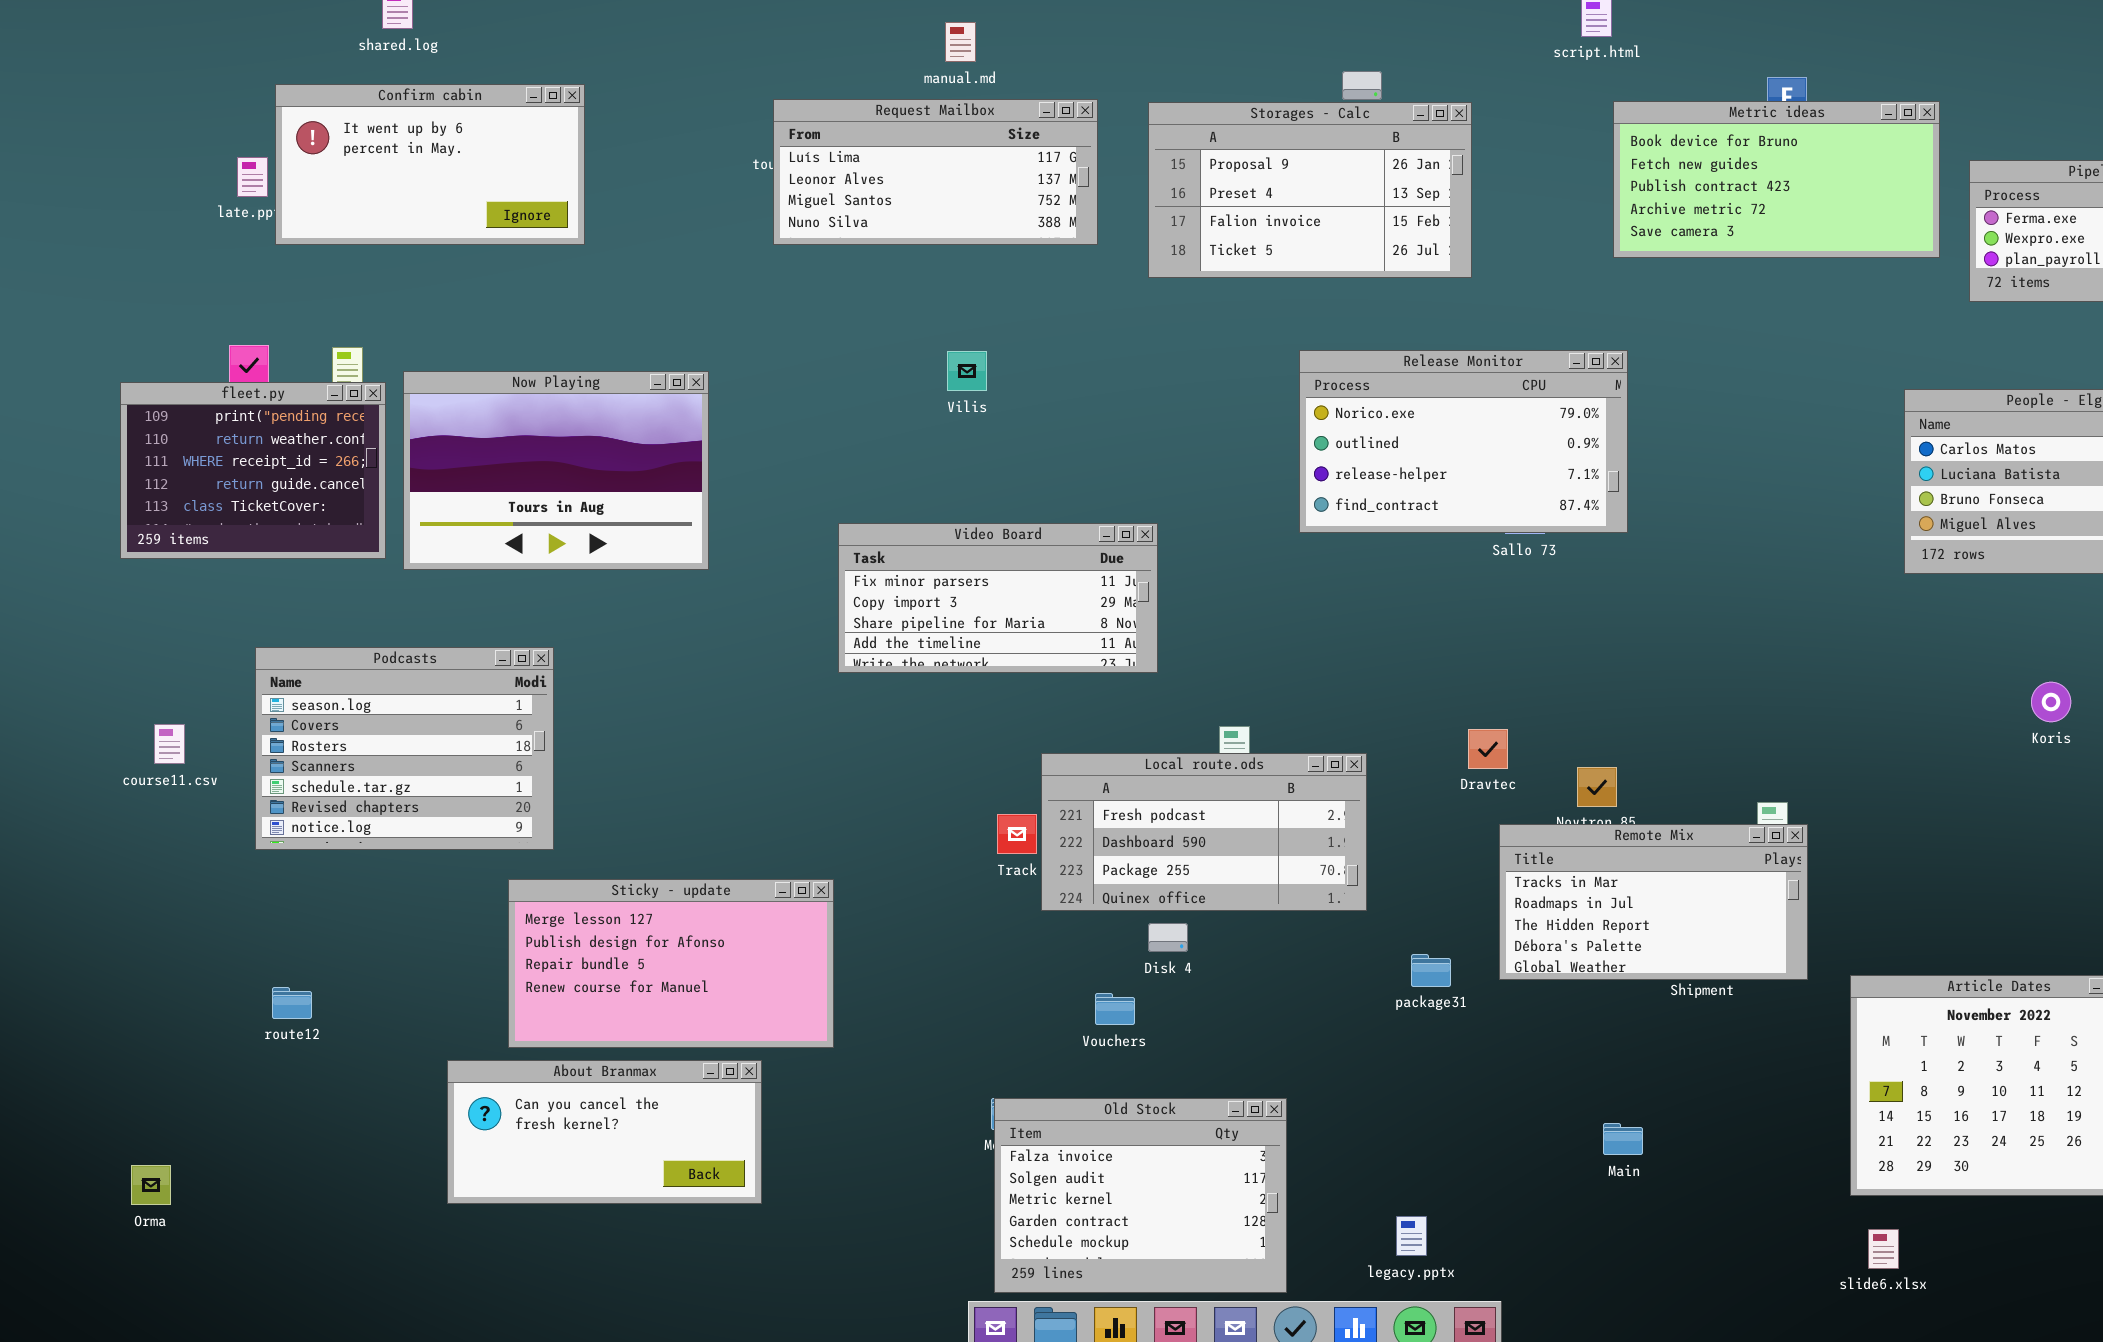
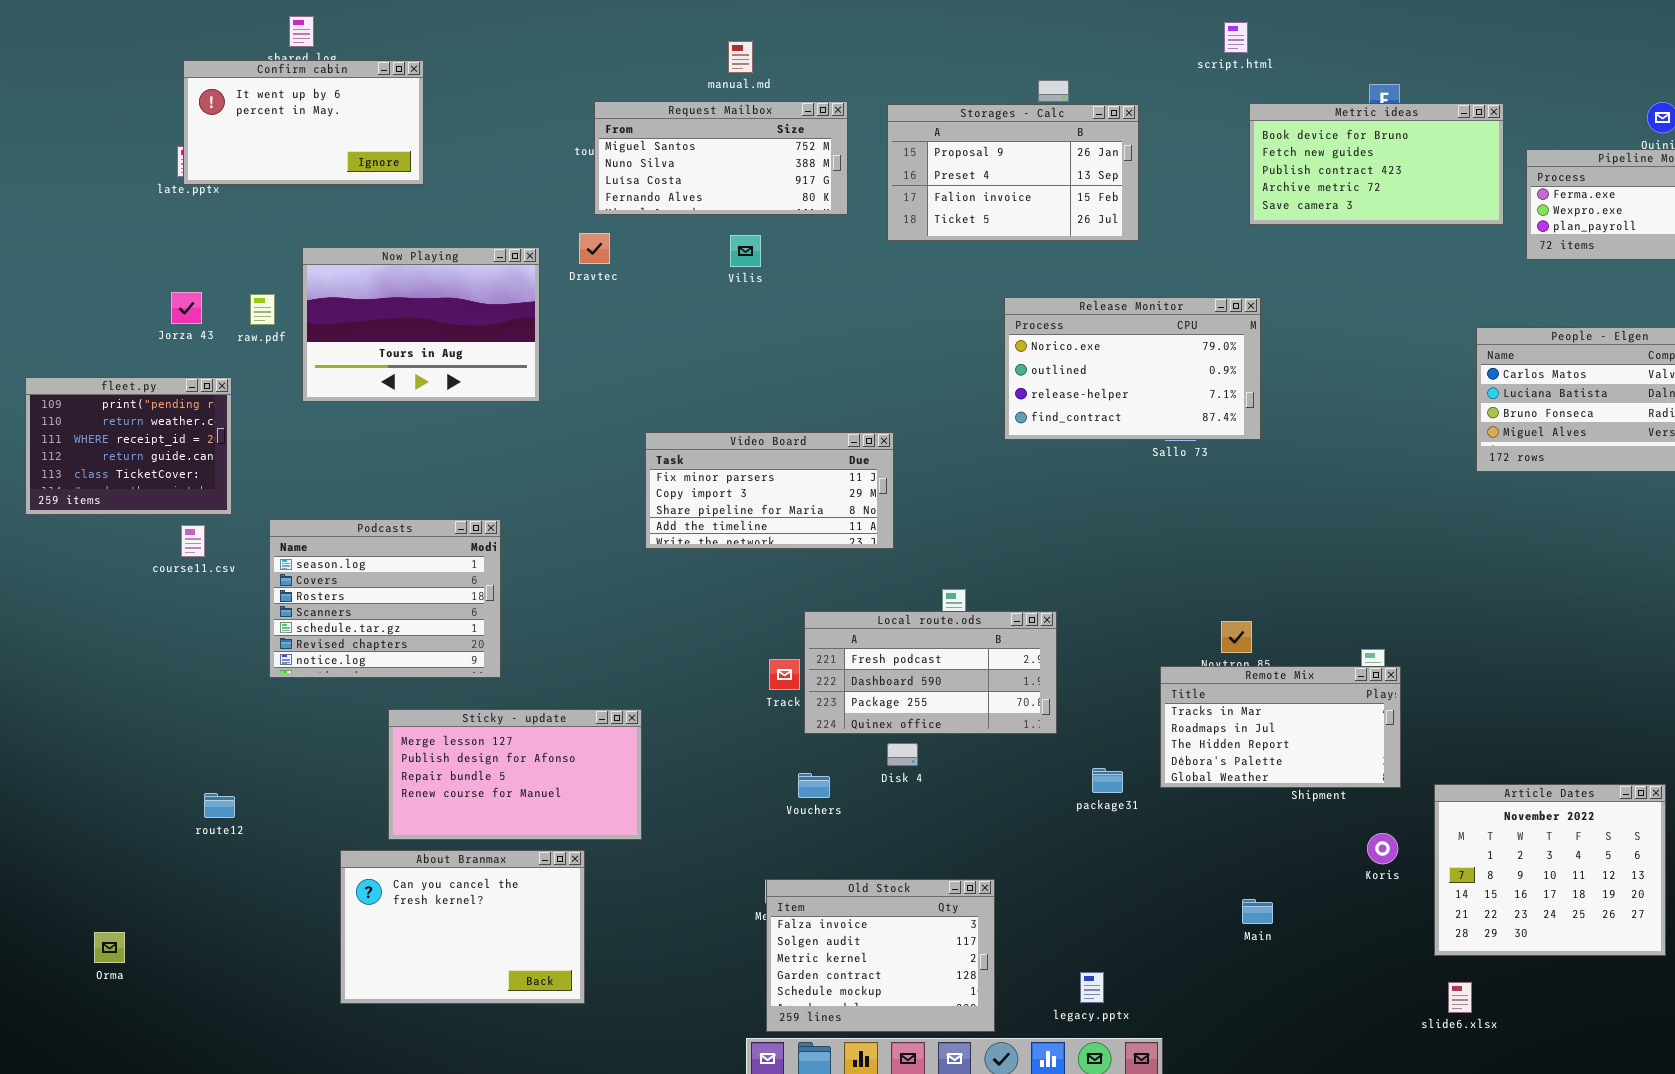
Confirm cabin: [275,84,585,245] -> [183,60,424,185], moved
Request Mailbox: [773,99,1098,245] -> [594,101,848,215], scrolled down 2 rows
Vilis: [947,351,987,391] -> [730,235,761,267], moved
Now Playing: [403,371,709,570] -> [302,247,540,402], moved
fleet.py: [120,382,386,559] -> [25,377,232,515], moved
Podcasts: [255,647,554,850] -> [269,519,501,678], moved
Koris: [2031,682,2071,722] -> [1367,833,1398,864], moved
course11.csv: [154,724,185,764] -> [181,525,205,557], moved
Dravtec: [1468,729,1508,769] -> [579,233,610,264], moved
Vouchers: [1095,993,1135,1025] -> [798,773,830,798], moved
About Branmax: [447,1060,762,1204] -> [340,850,585,1004], resized

